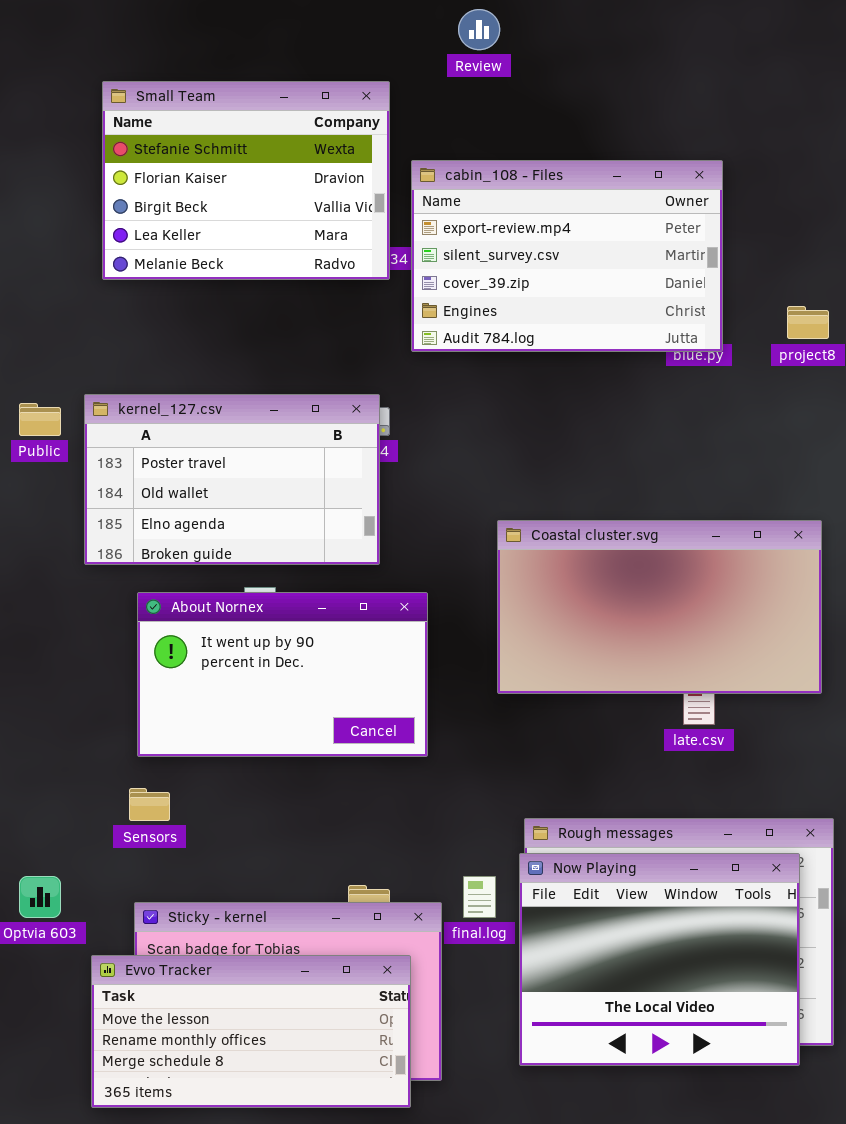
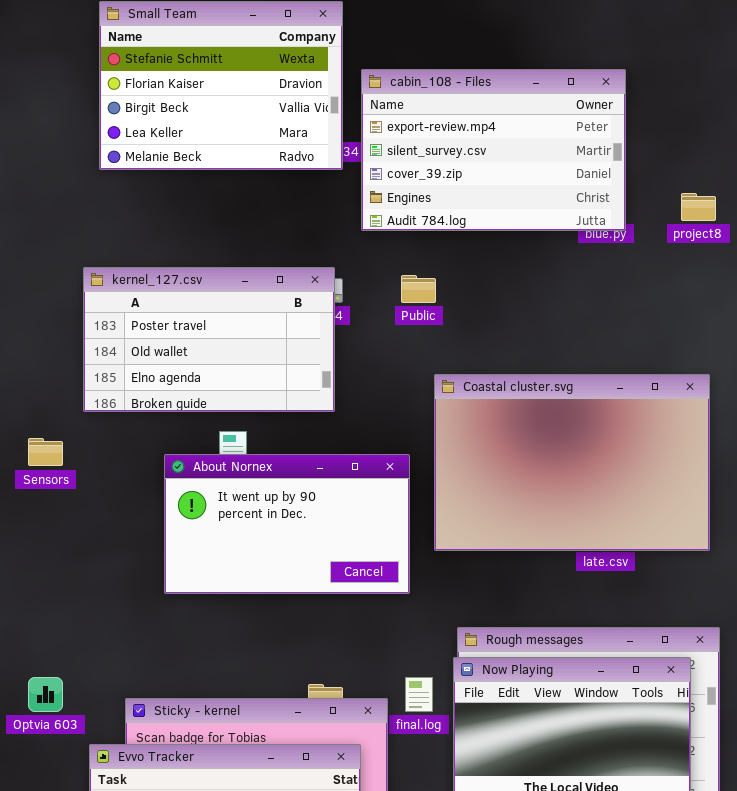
Public: [19,403,61,436] -> [401,275,436,303], moved
Coastal cluster.svg: [497,520,822,694] -> [434,374,710,551], resized
About Nornex: [137,592,428,757] -> [164,454,410,594], moved
Sensors: [129,788,170,821] -> [28,438,63,466], moved

